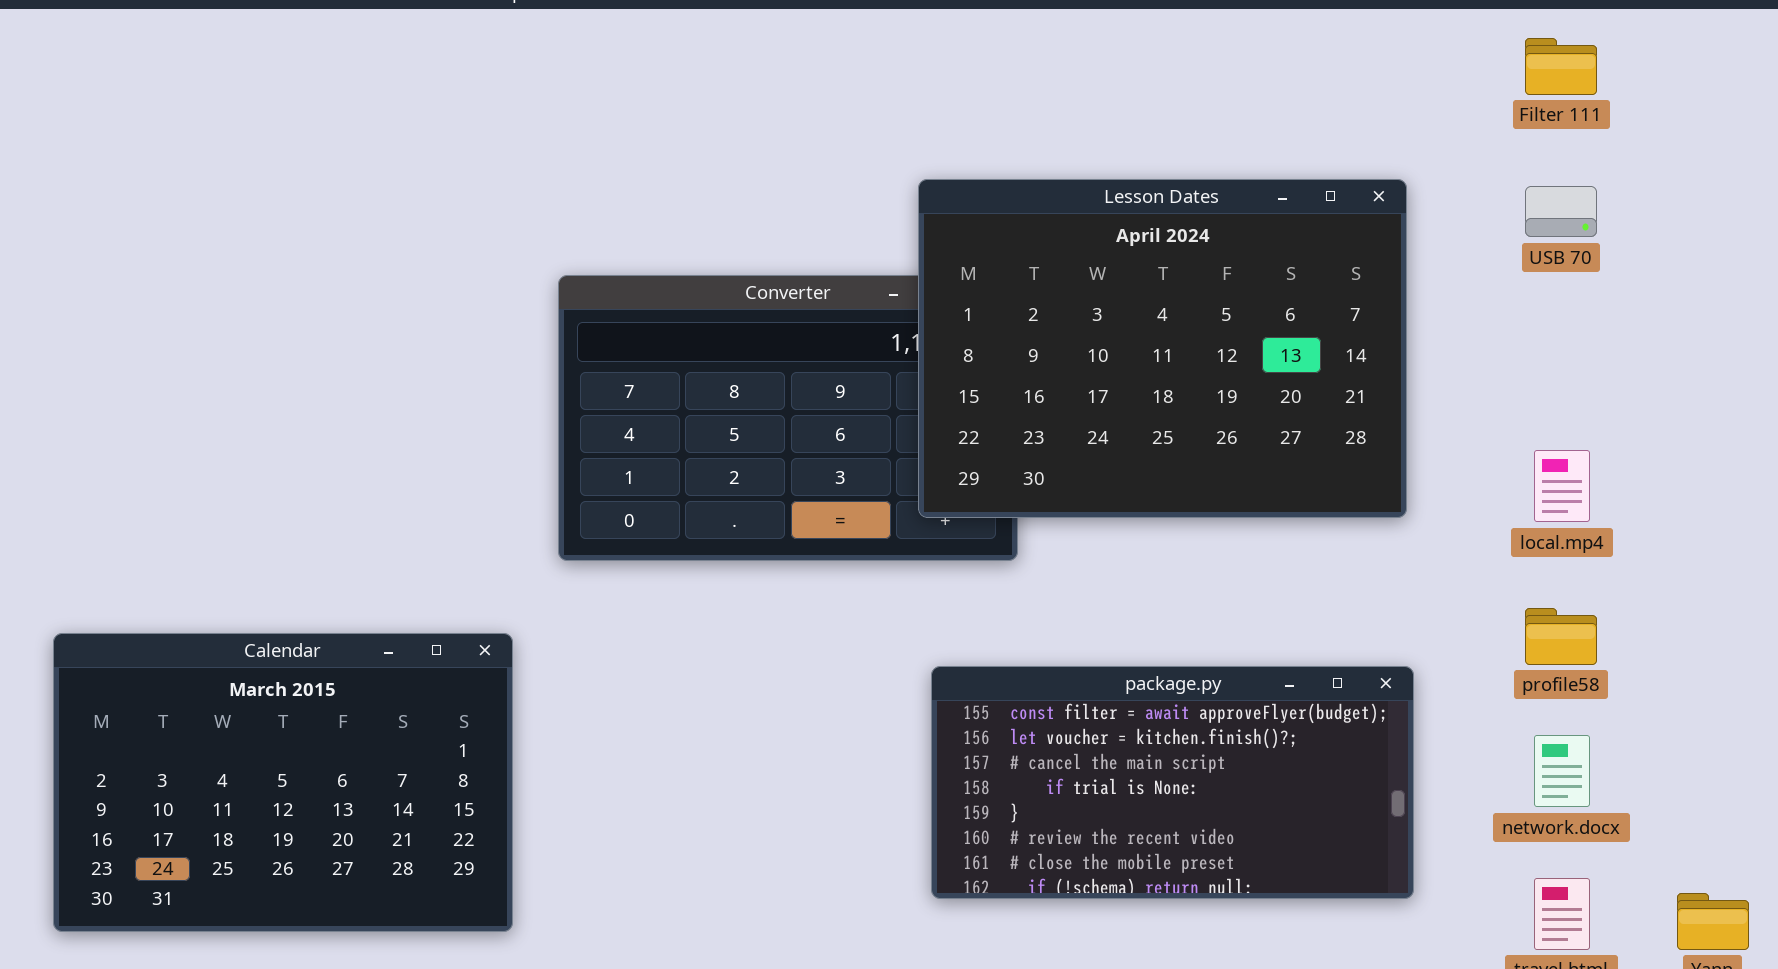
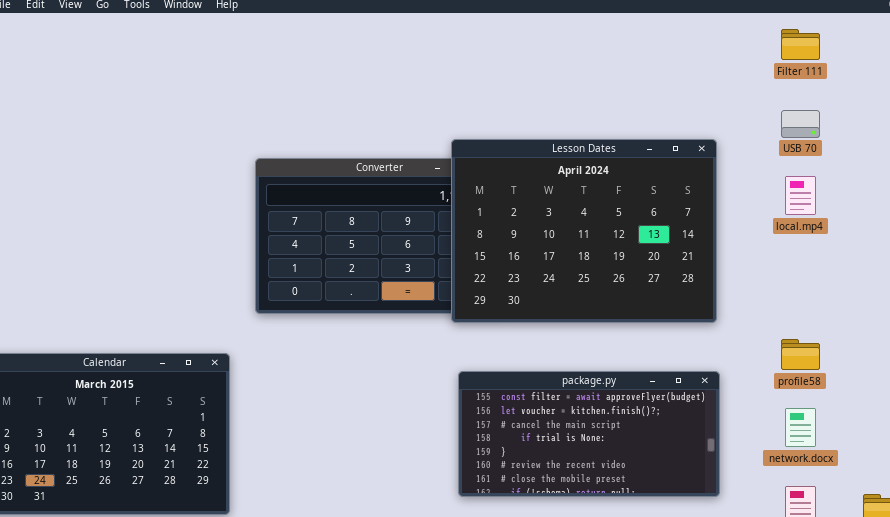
Lesson Dates: [918,179,1407,518] -> [451,139,717,323], moved
local.mp4: [1534,450,1590,522] -> [785,176,816,215], moved

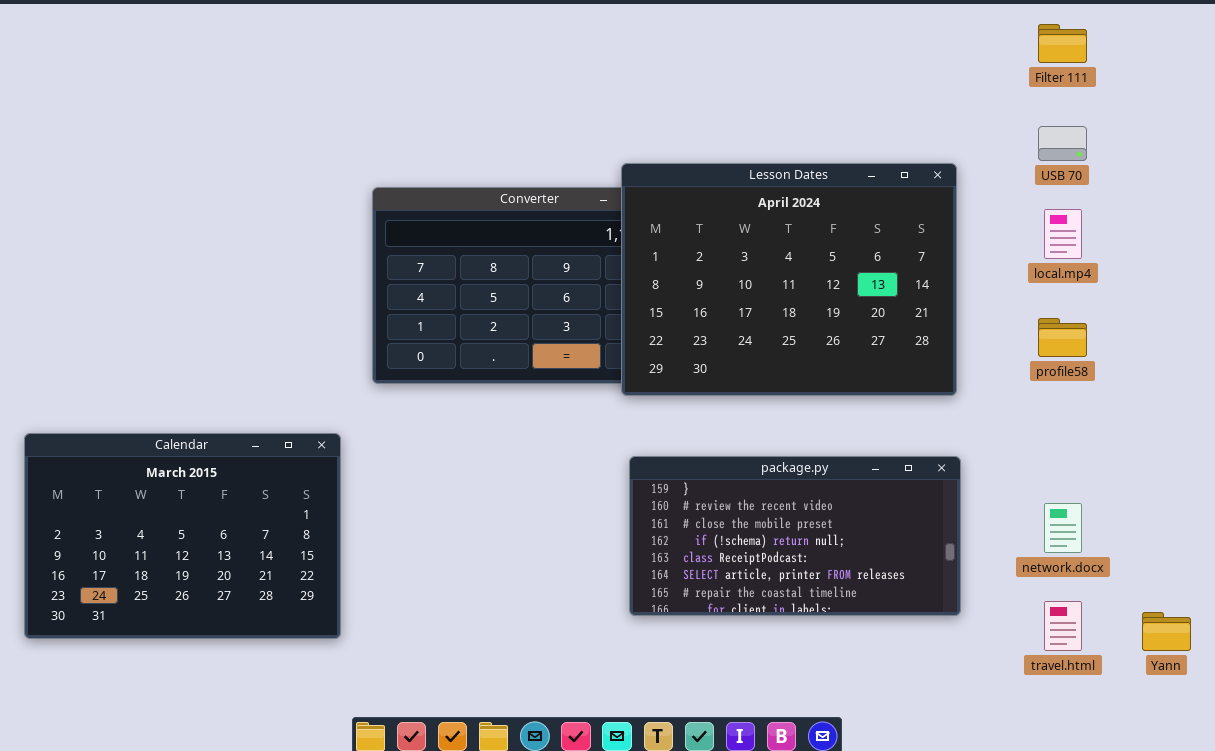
profile58: [781,339,820,370] -> [1038,318,1087,357], moved
package.py: [458,371,720,497] -> [629,456,961,616], scrolled down 4 rows

